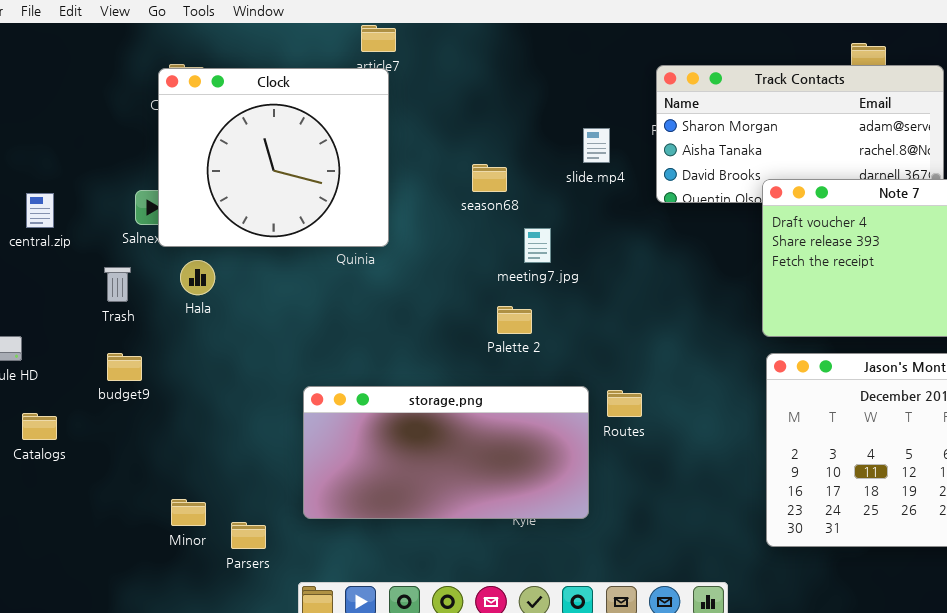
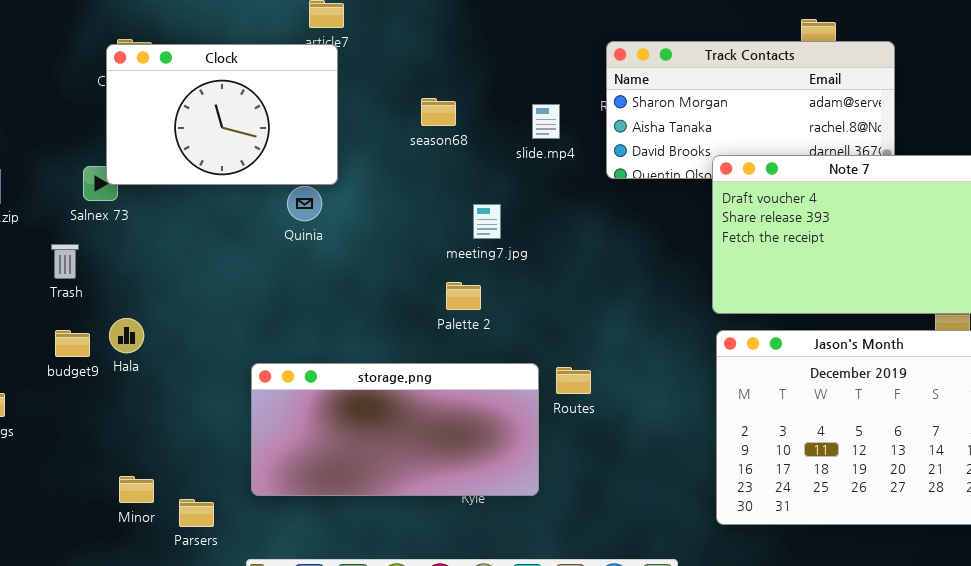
Clock: [158,68,389,247] -> [106,44,338,185], resized
season68: [472,164,507,192] -> [421,98,456,126], moved
Hala: [180,260,215,295] -> [109,318,144,353], moved

